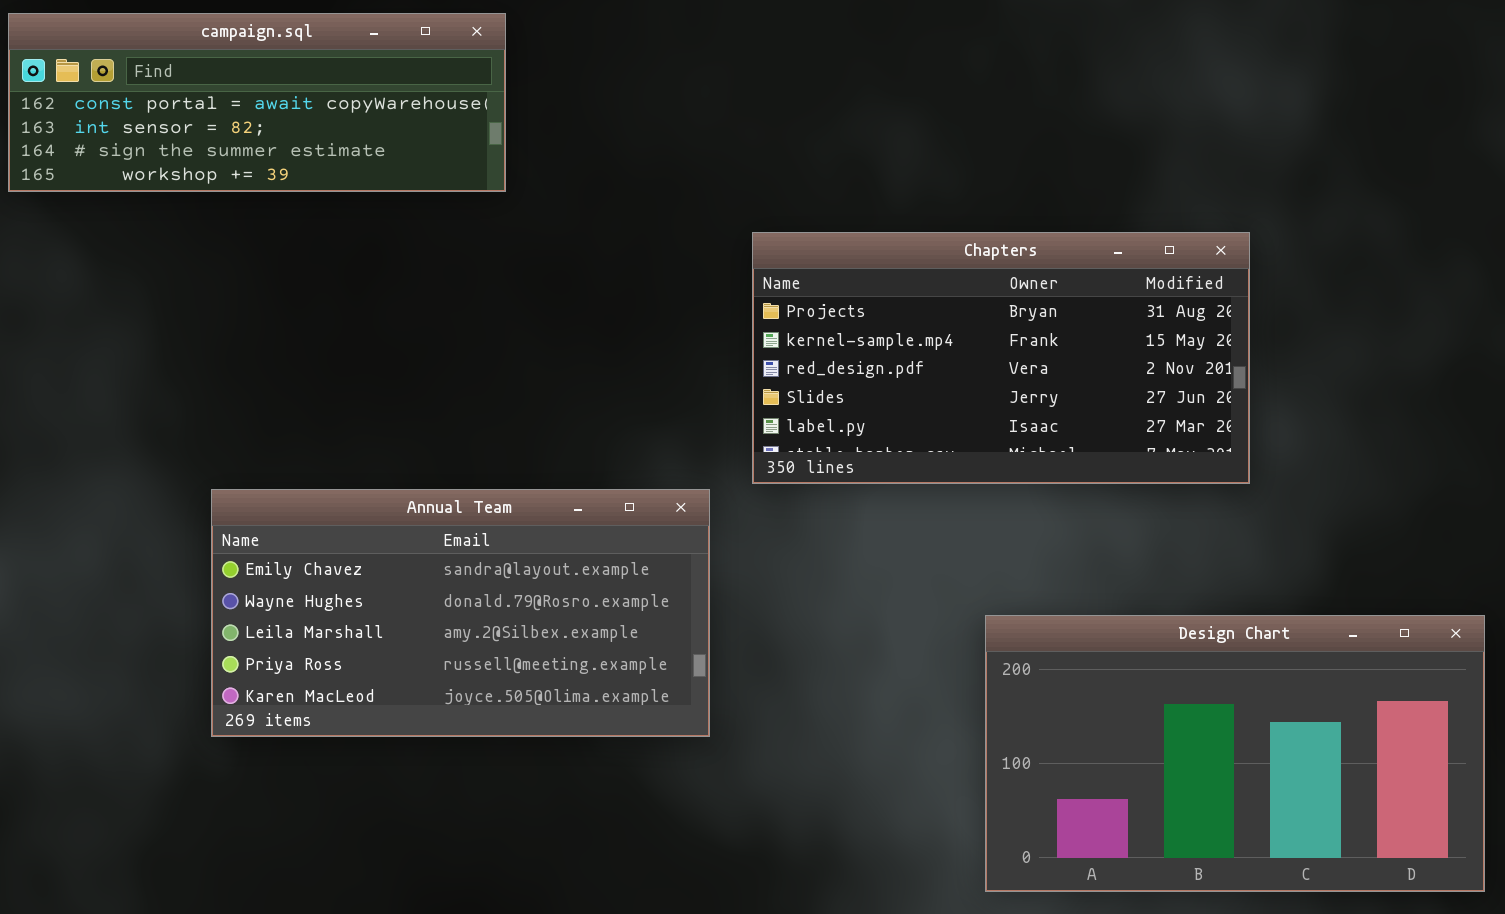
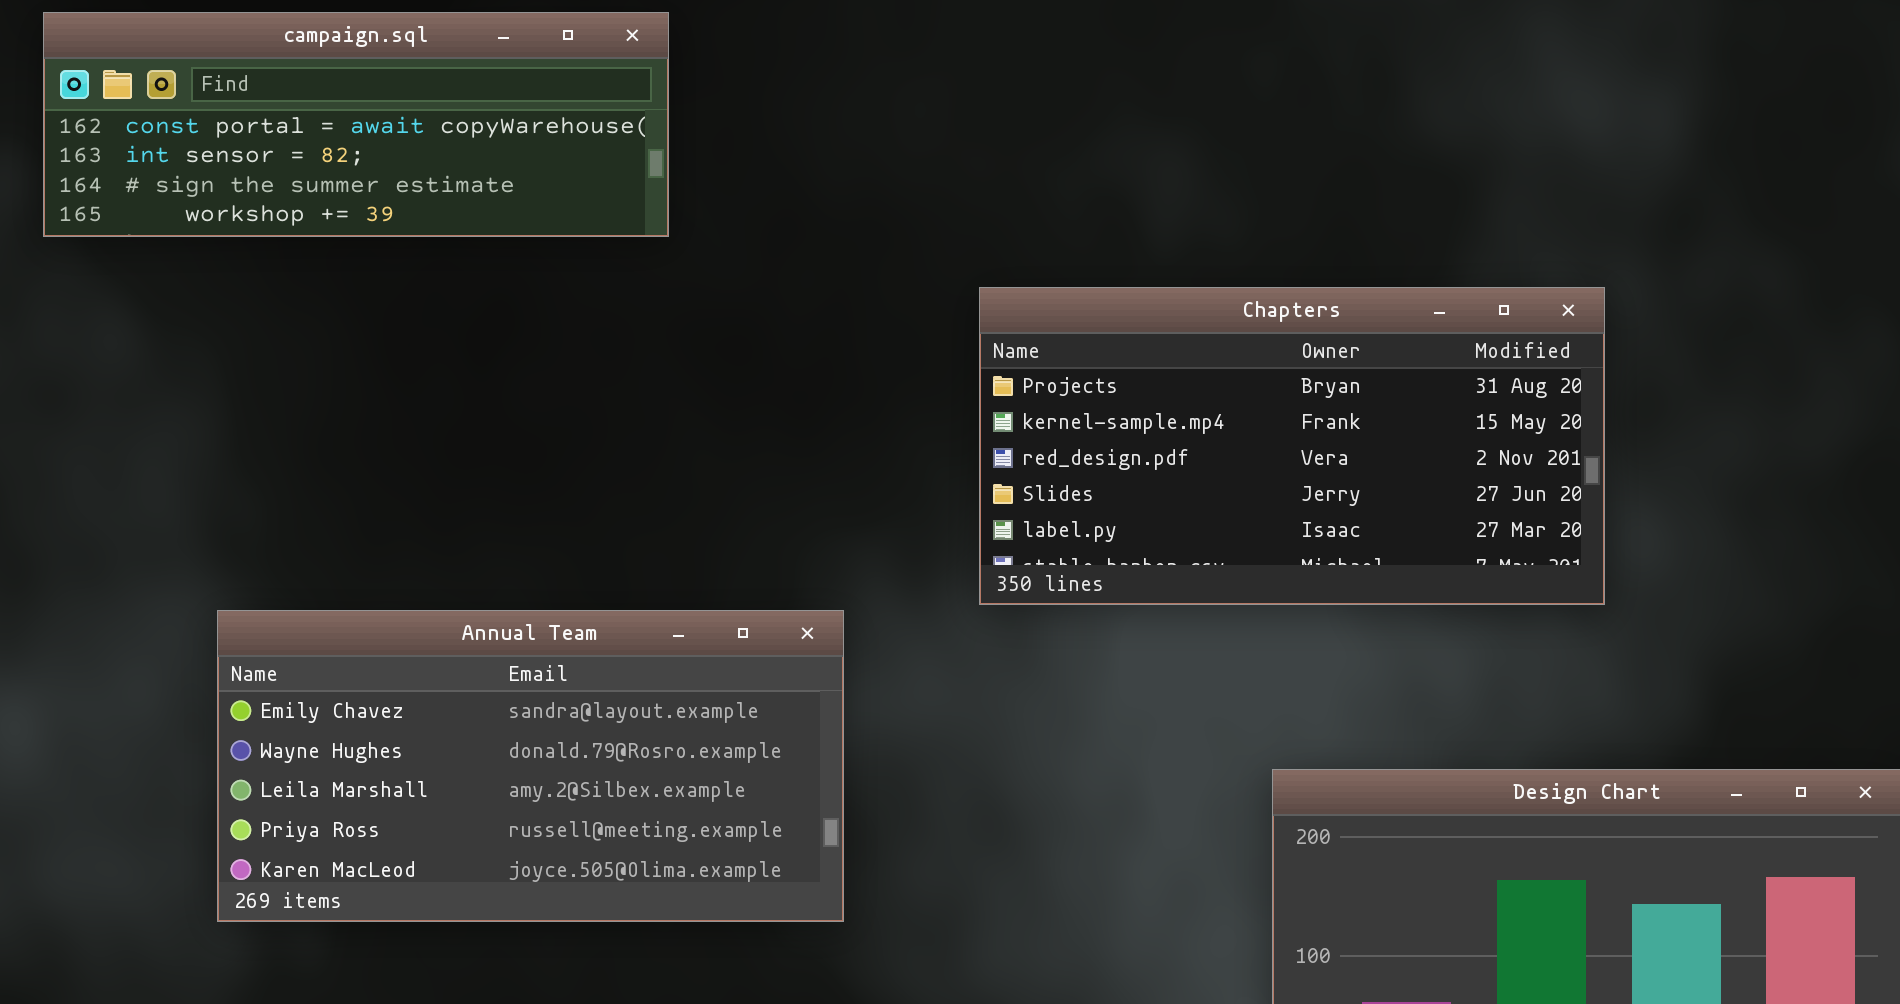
Annual Team: [211,489,710,737] -> [217,610,844,922], moved

